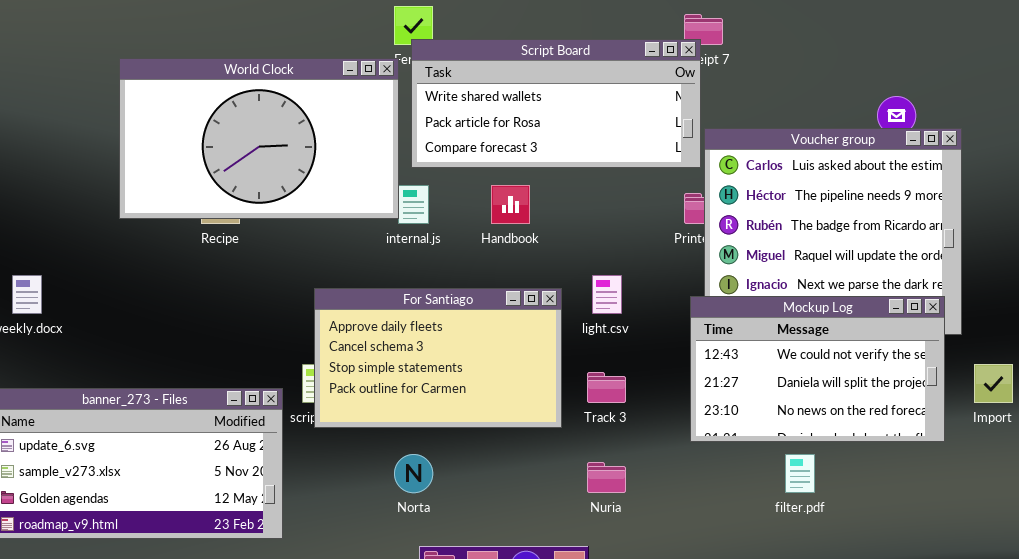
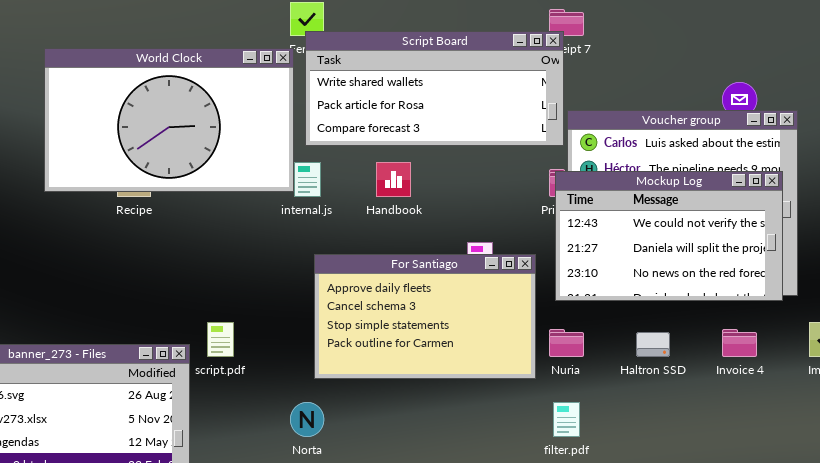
For Santiago: [314,288,562,428] -> [314,254,536,379], moved
Mockup Log: [690,296,945,442] -> [555,171,783,301], moved
filter.pdf: [785,454,815,493] -> [553,402,580,437], moved
Nuria: [587,462,626,493] -> [549,329,584,357], moved

